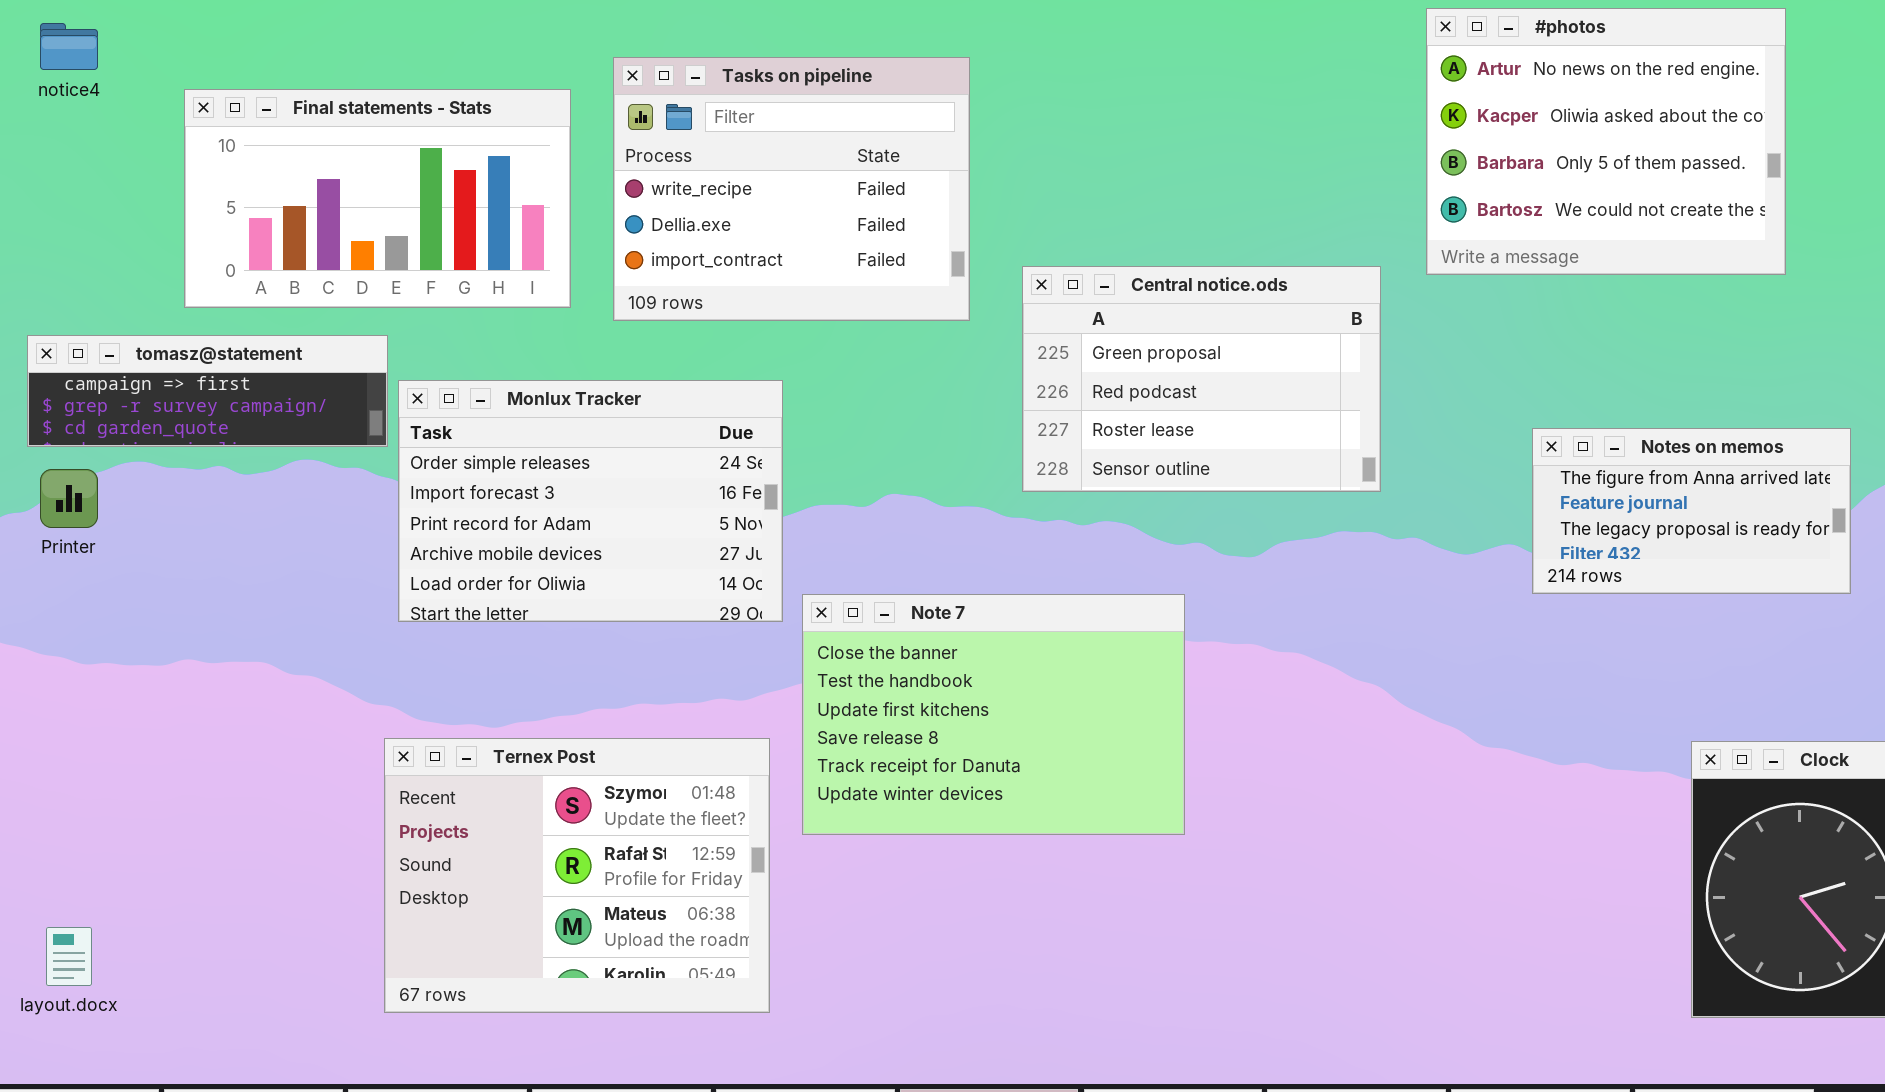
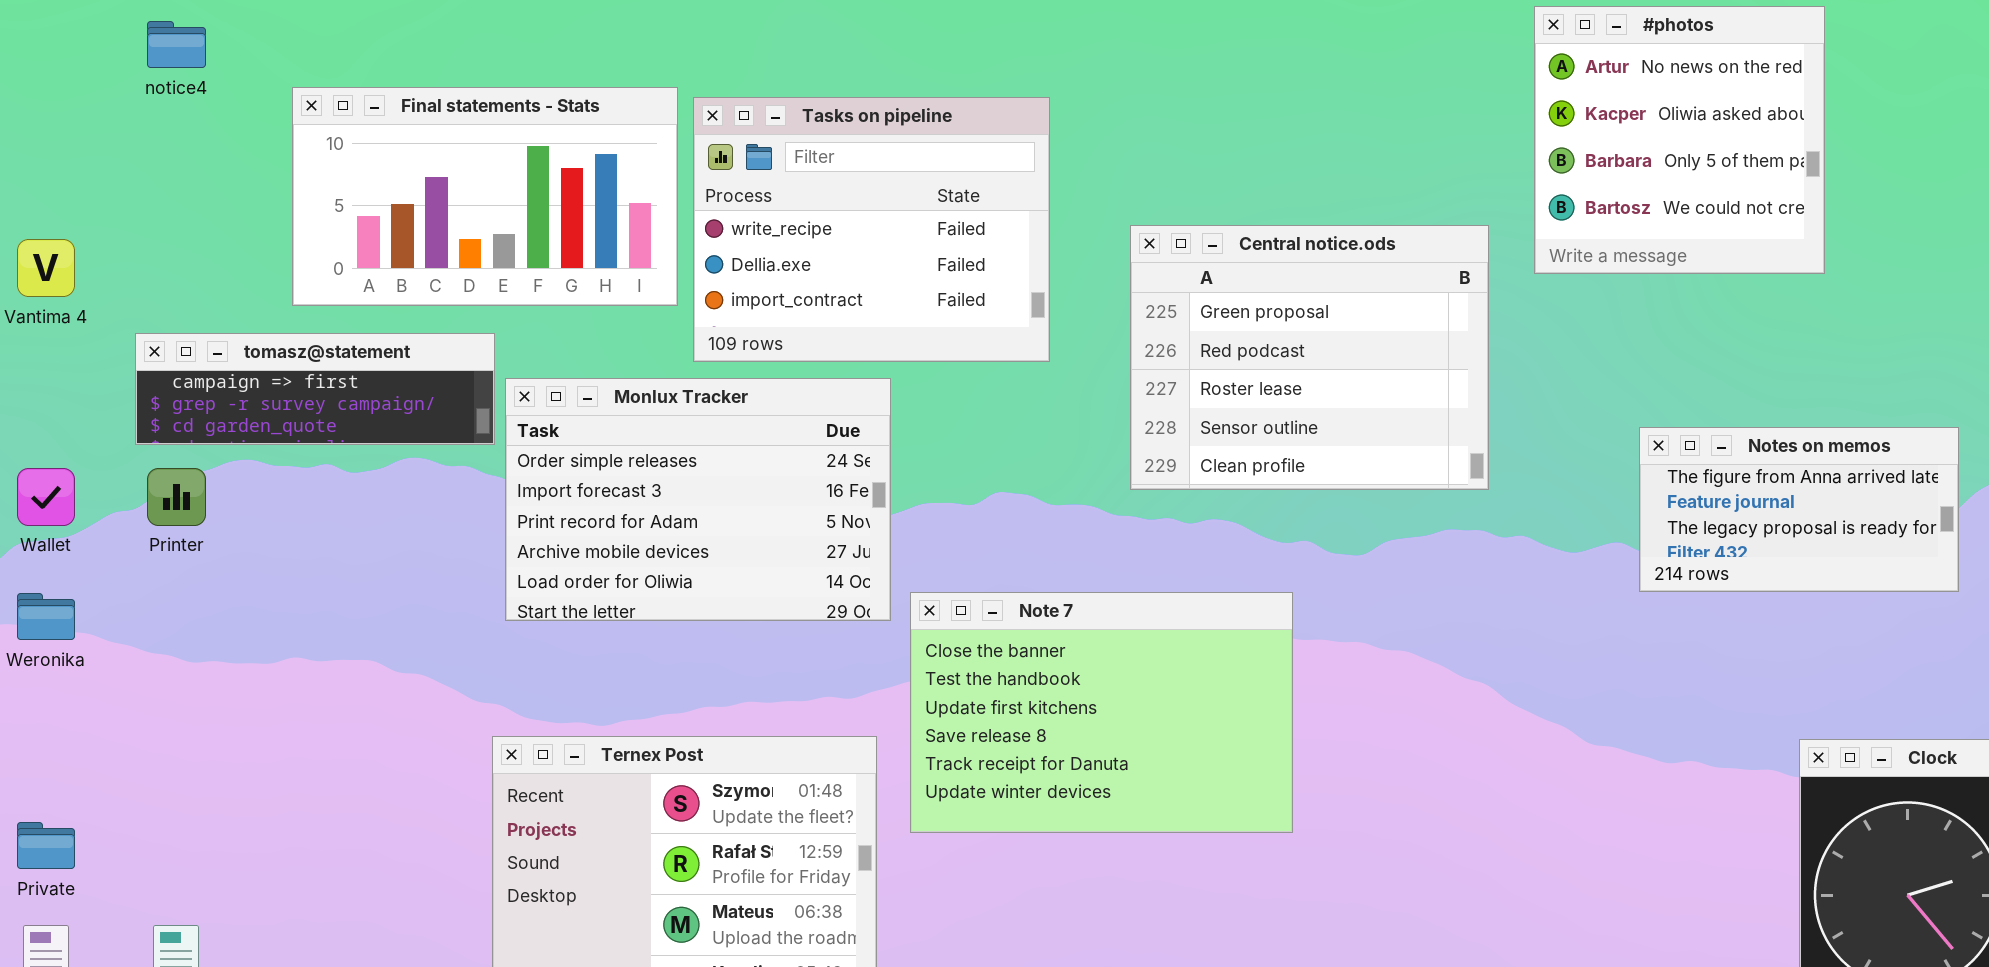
#photos: [1426,8,1786,275] -> [1534,6,1825,274], resized
Tasks on pipeline: [613,57,970,321] -> [693,97,1050,362], moved
Central notice.ods: [1022,266,1381,492] -> [1130,225,1489,490], resized

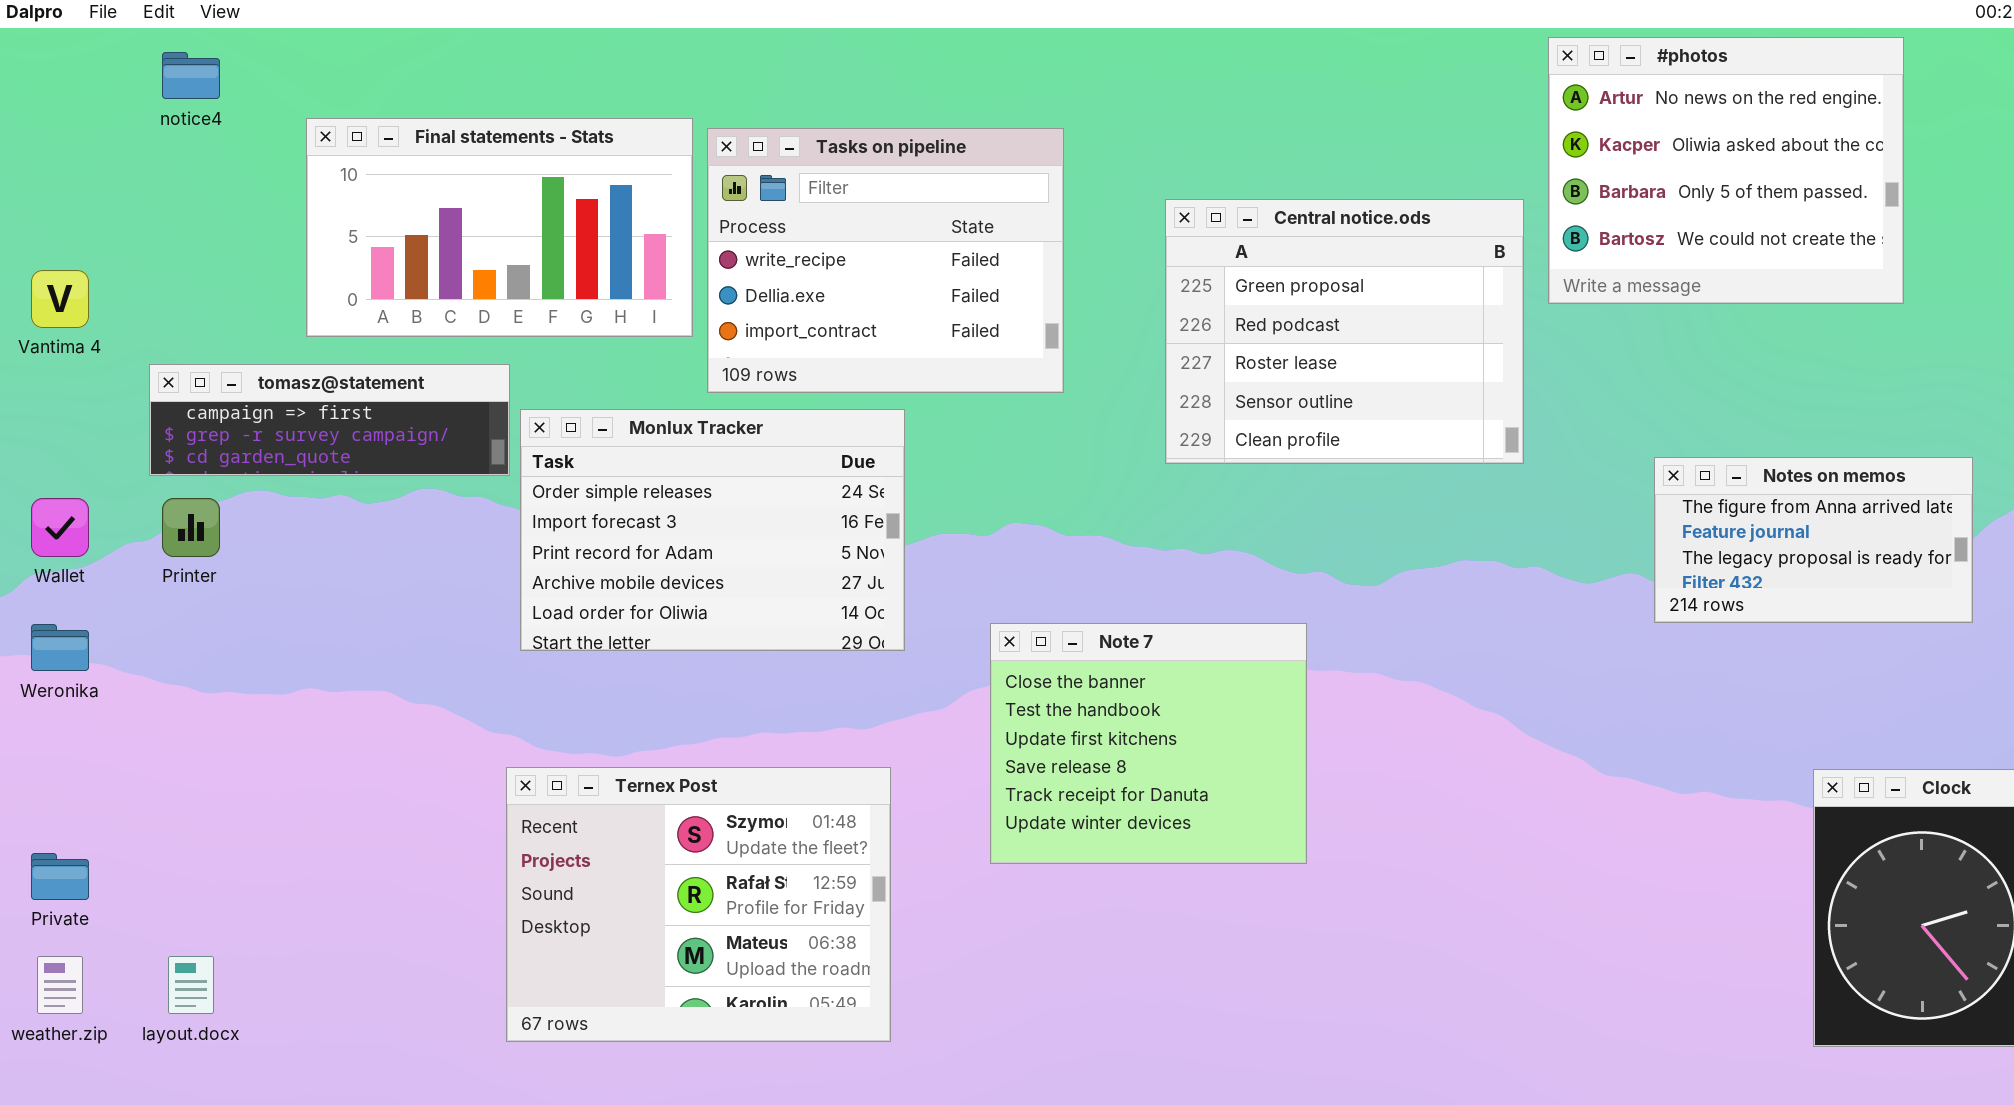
#photos: [1534,6,1825,274] -> [1548,37,1904,304], resized
Central notice.ods: [1130,225,1489,490] -> [1165,199,1524,464], moved
Note 7: [910,592,1293,833] -> [990,623,1307,864], resized

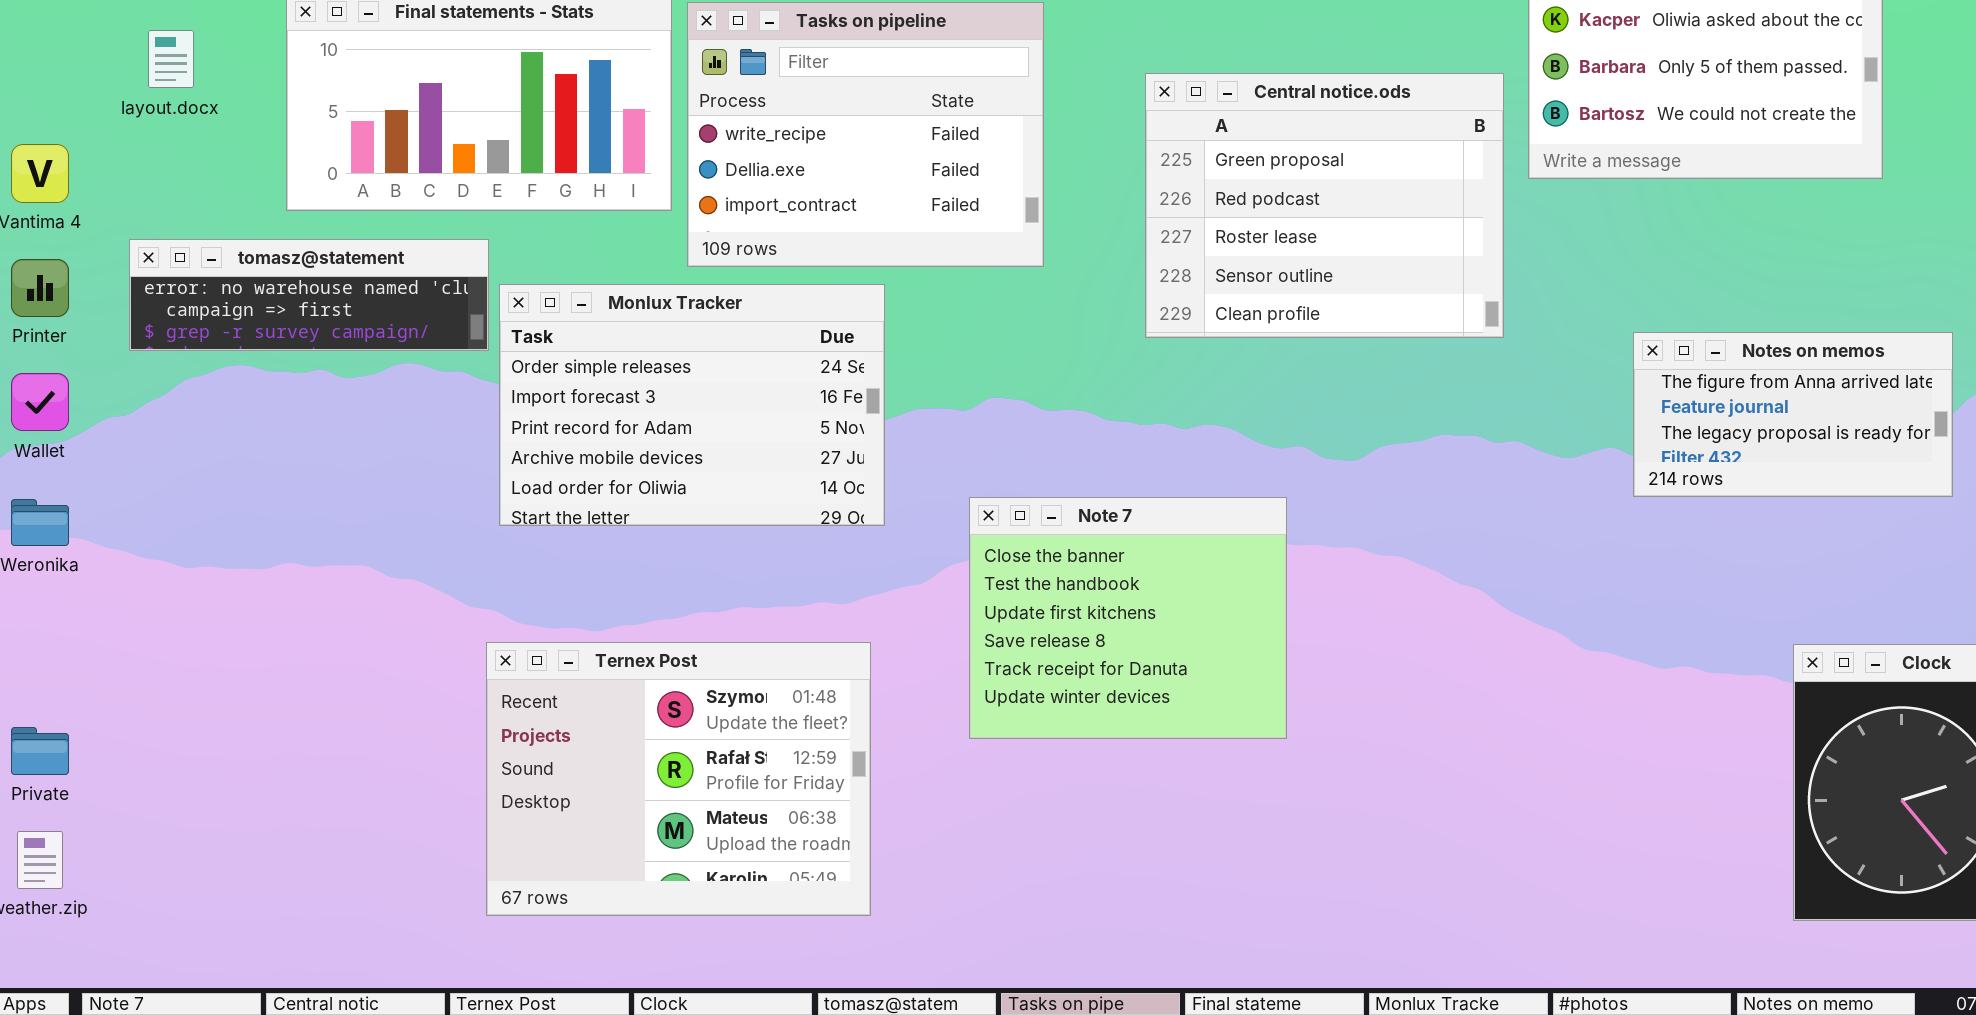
tomasz@statement: [149,364,510,476] -> [129,239,489,351], scrolled up 1 row
Printer: [162,498,220,557] -> [11,259,69,317], moved
layout.docx: [168,956,214,1014] -> [148,30,194,88], moved

